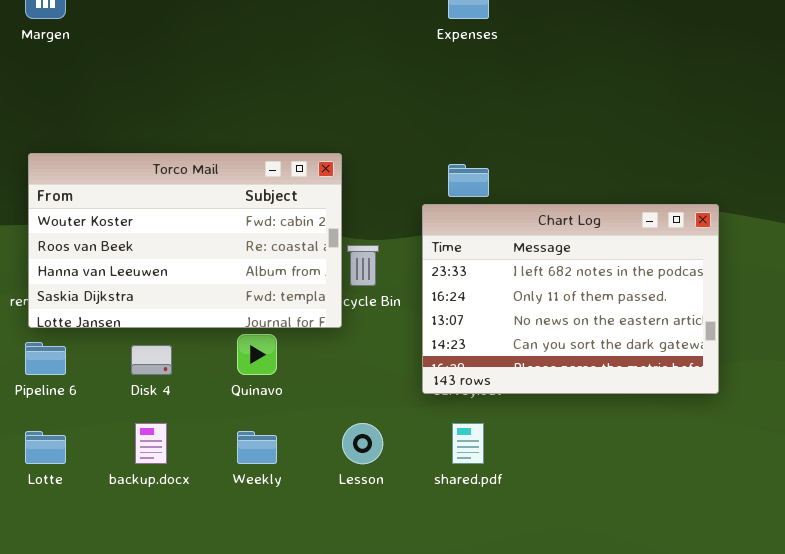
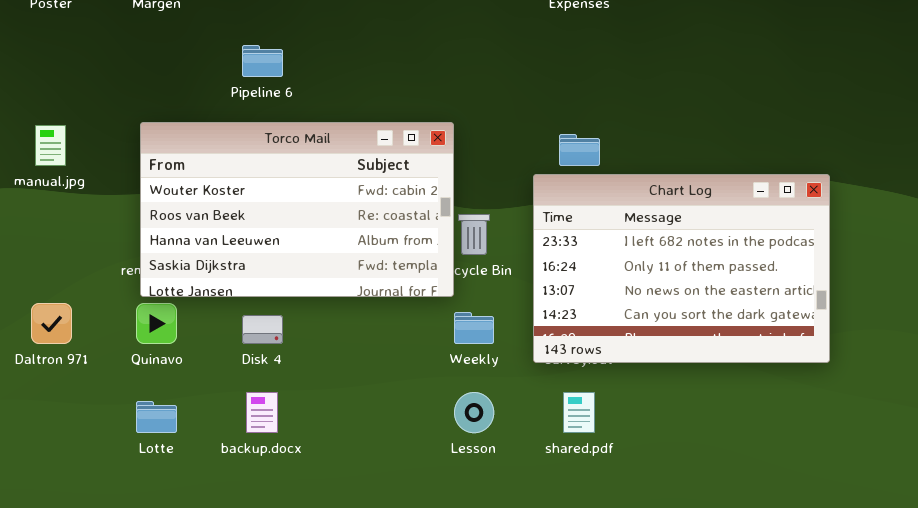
Quinavo: [237,334,277,375] -> [136,303,177,344], moved
Pipeline 6: [25,342,66,375] -> [242,45,283,77], moved
Weekly: [237,431,277,464] -> [454,312,494,344], moved

